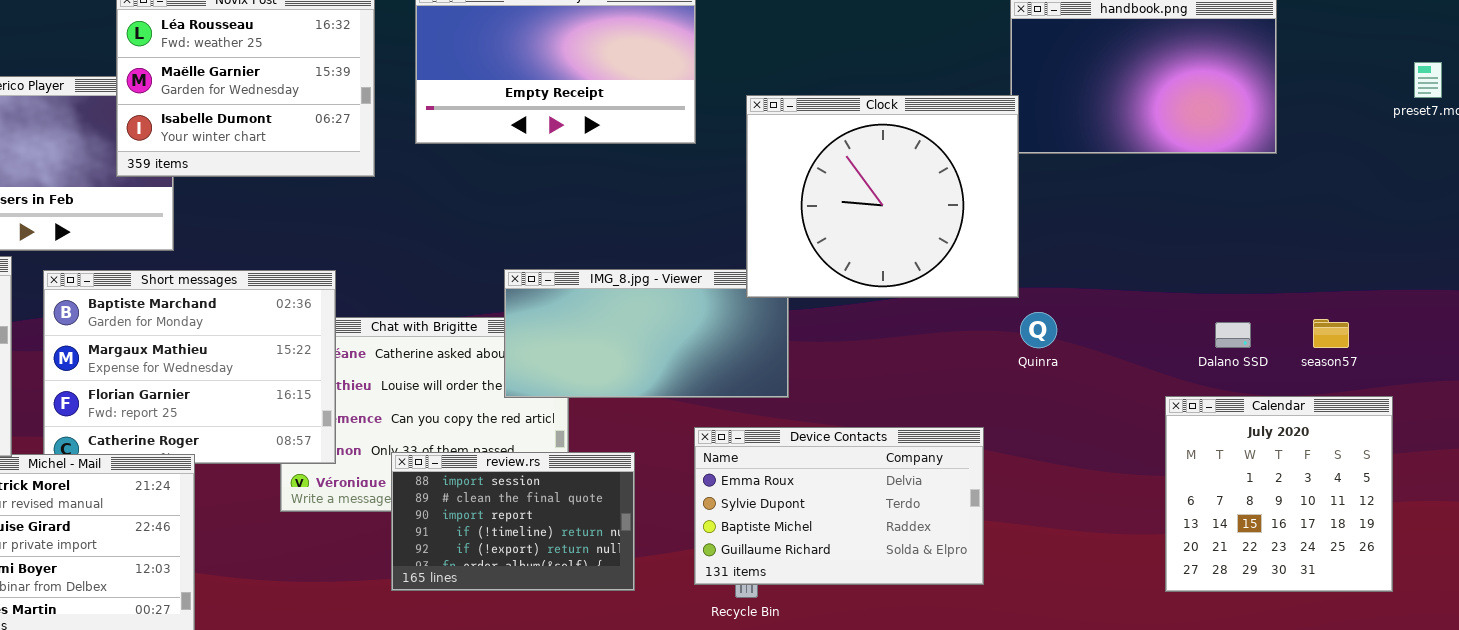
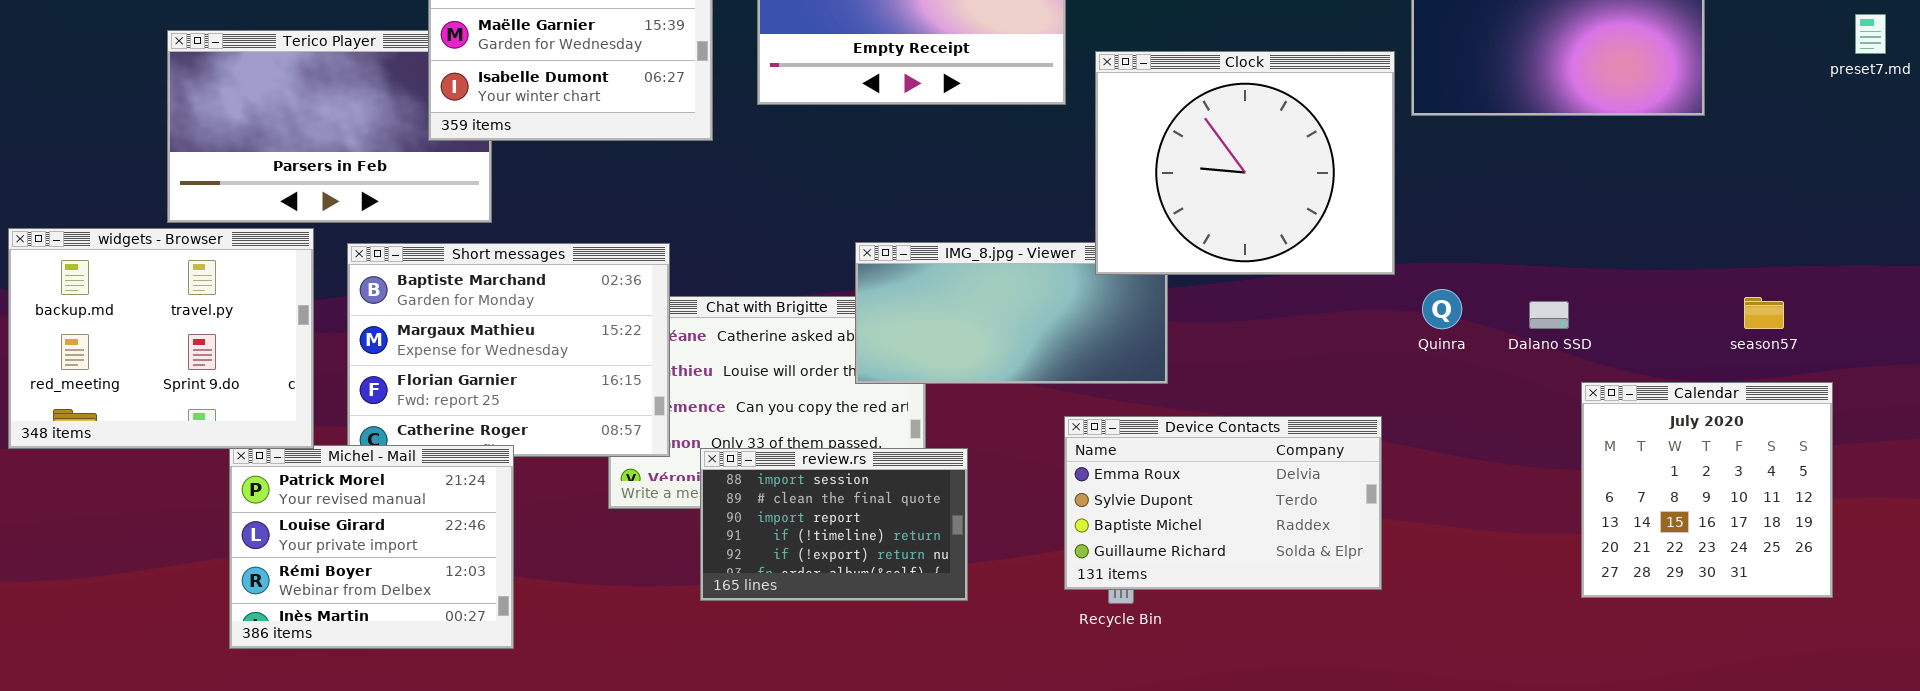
Clock: [746,95,1019,298] -> [1095,51,1395,275], moved
Dalano SSD: [1215,322,1251,348] -> [1529,301,1569,329], moved
review.rs: [391,452,635,591] -> [700,448,968,601], moved

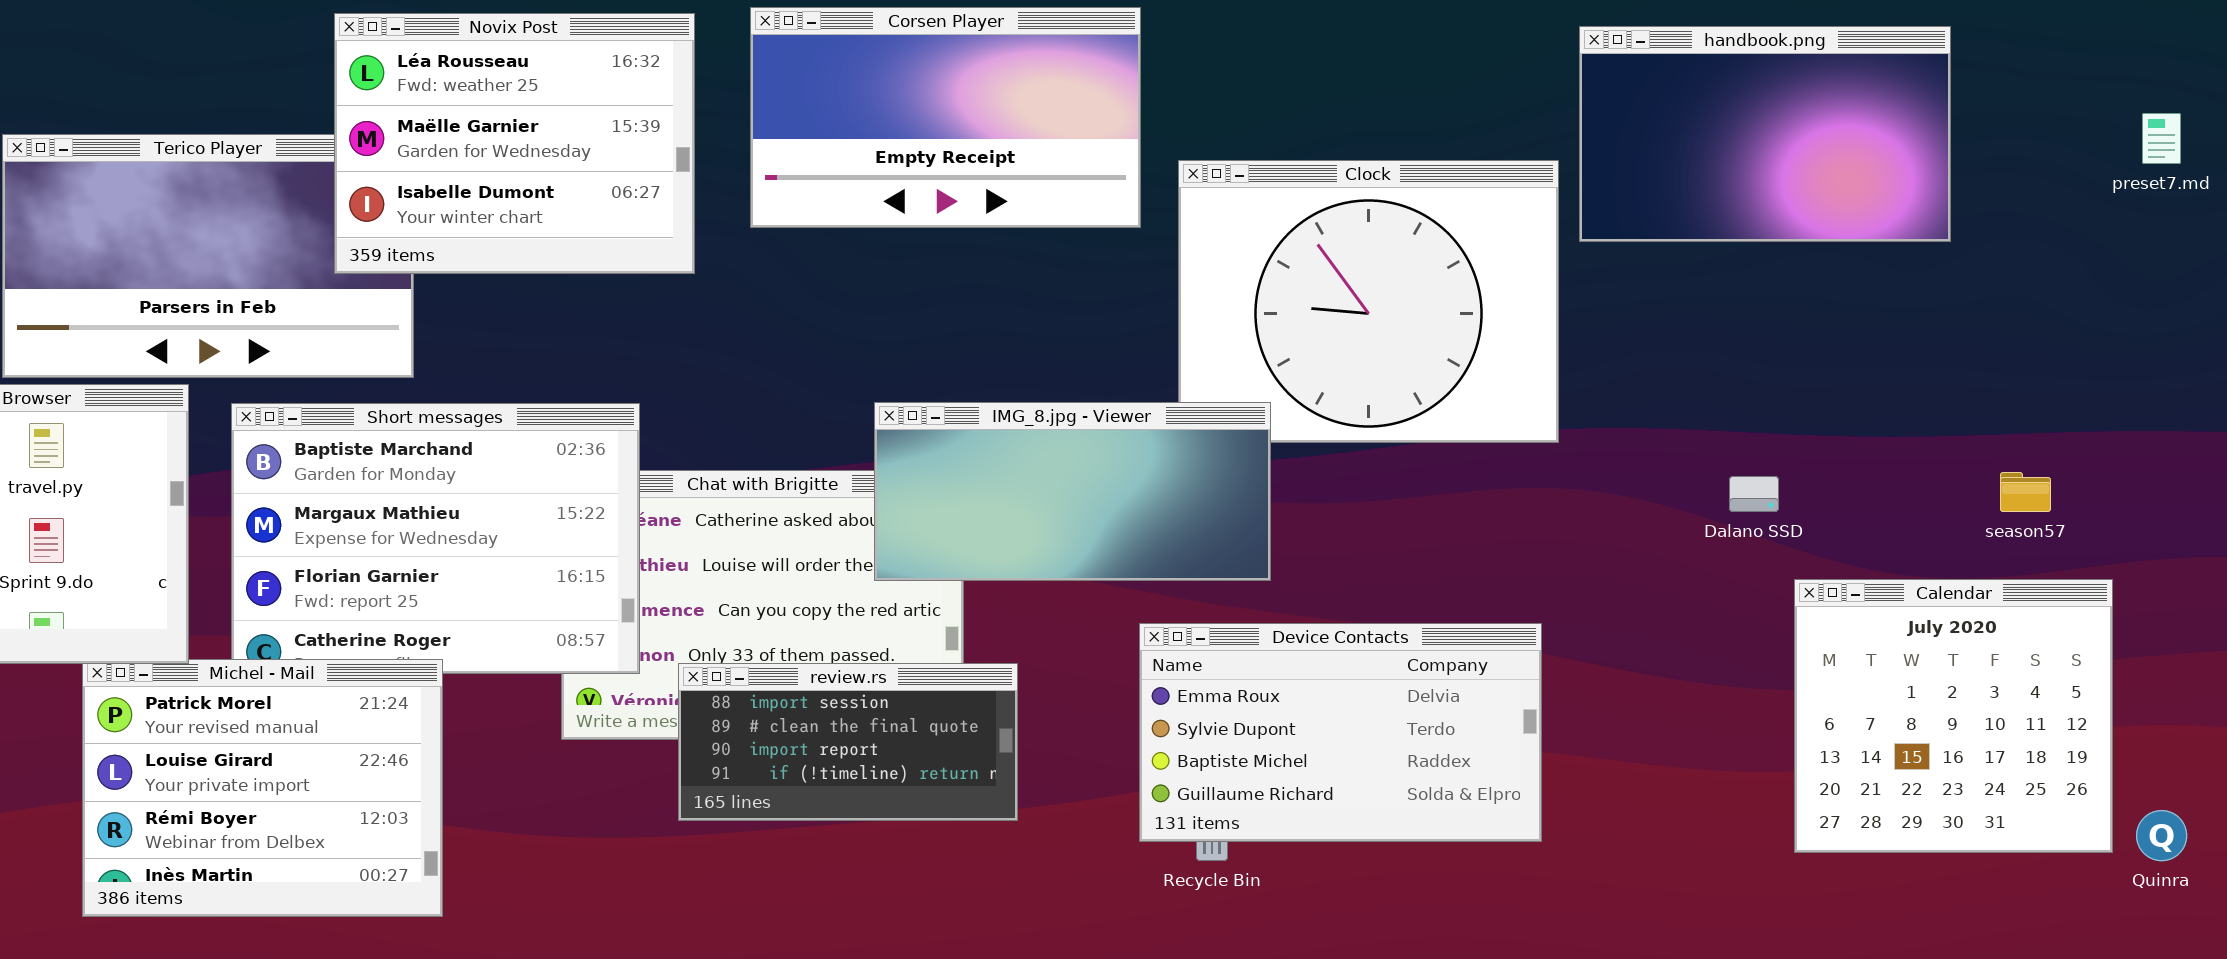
IMG_8.jpg - Viewer: [855,242,1168,384] -> [874,402,1271,581], raised
Quinra: [1422,289,1462,329] -> [2136,810,2187,861], moved
review.rs: [700,448,968,601] -> [678,663,1018,821], resized

